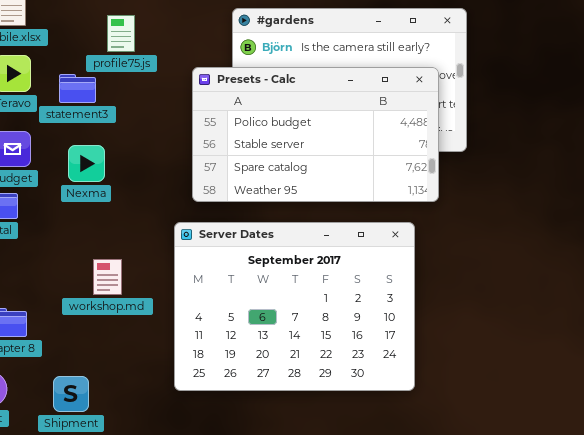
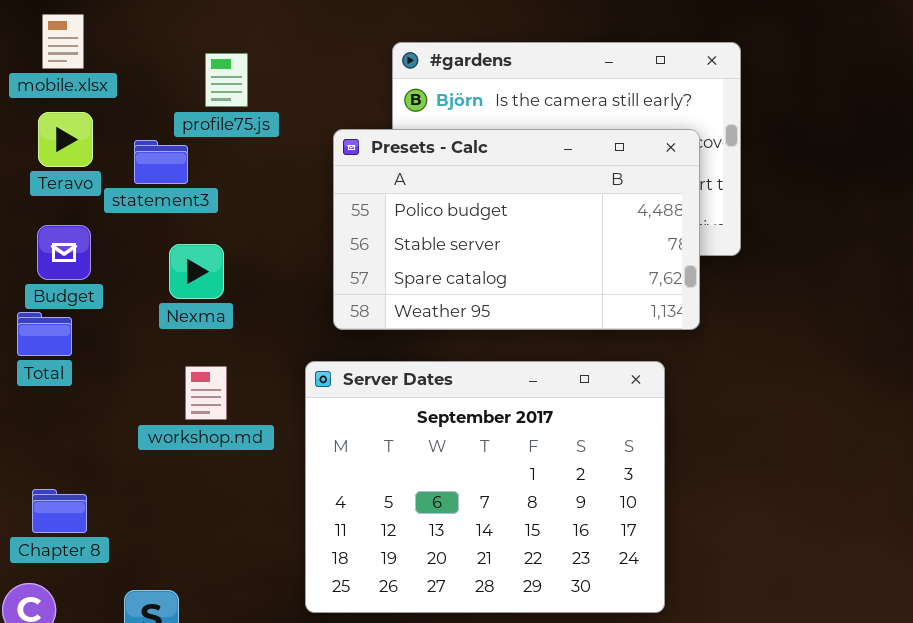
Nexma: [68,145,105,182] -> [169,244,224,299], moved
workshop.md: [93,259,122,295] -> [185,366,227,420], moved

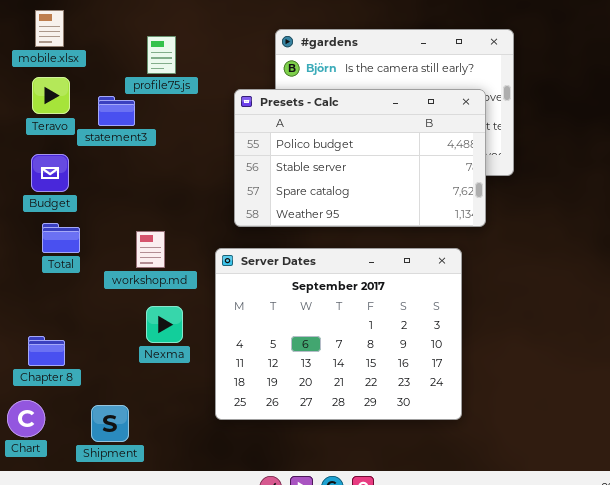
Nexma: [169,244,224,299] -> [146,306,183,343], moved
Total: [17,312,72,356] -> [42,223,80,253], moved
workshop.md: [185,366,227,420] -> [136,231,165,268], moved

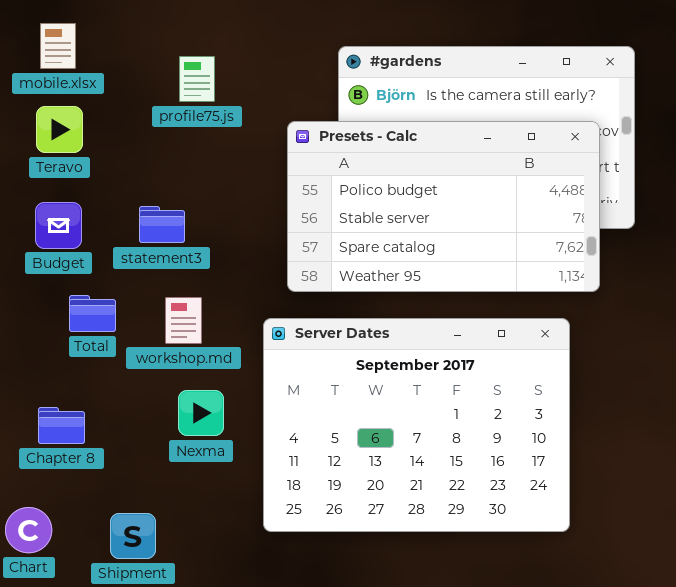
statement3: [98,96,135,126] -> [139,206,185,243], moved
Total: [42,223,80,253] -> [69,295,116,332], moved
Chapter 8: [28,336,65,366] -> [38,407,85,444], moved

